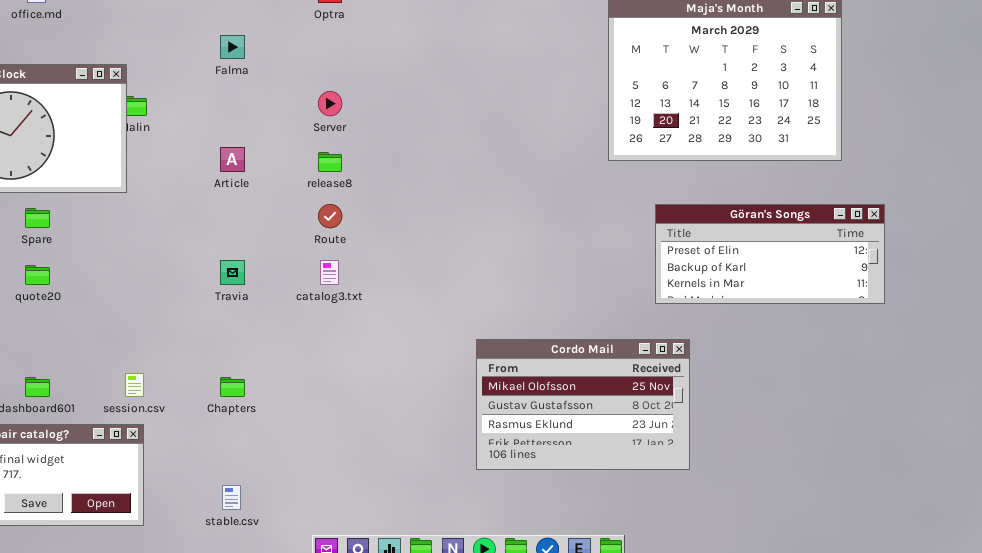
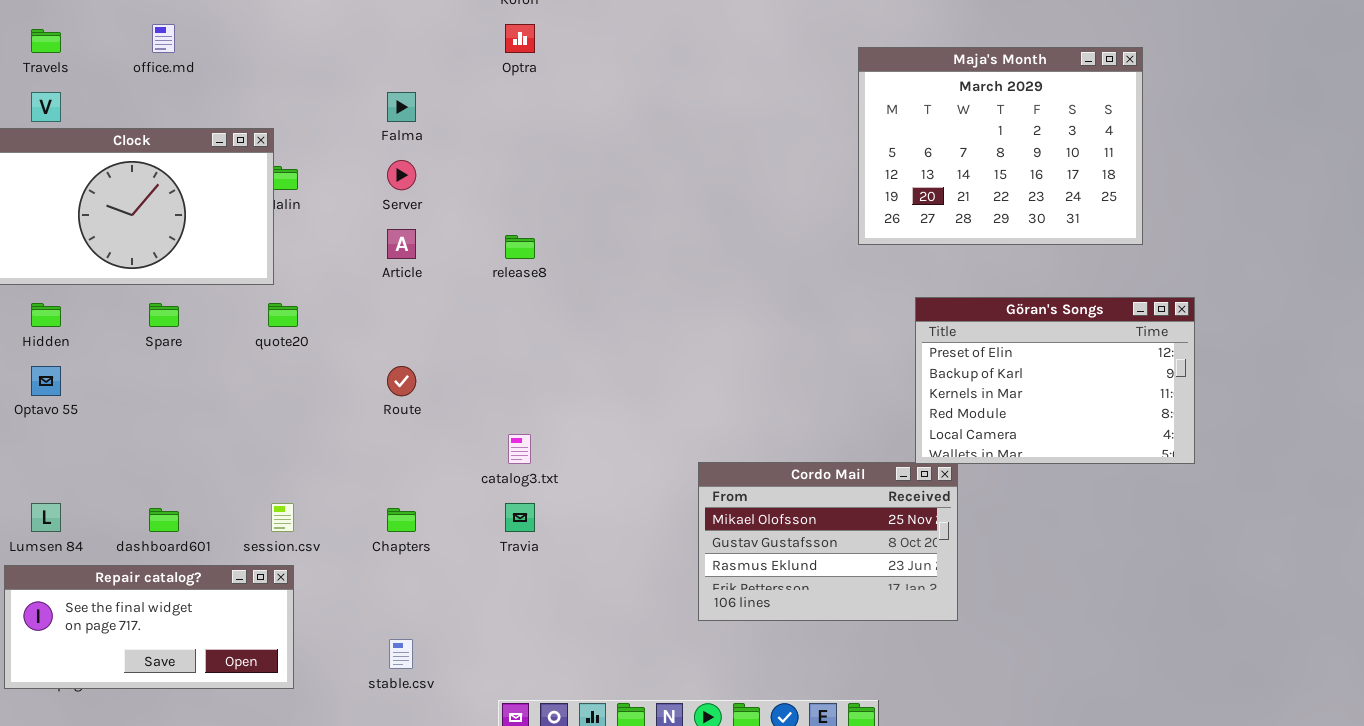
Server: [318,91,342,116] -> [387,160,416,190], moved
Route: [318,204,342,228] -> [387,366,416,396], moved
Göran's Songs: [655,204,885,304] -> [915,297,1195,464], resized
Travia: [220,260,245,285] -> [505,503,535,532], moved
catalog3.txt: [320,260,339,285] -> [508,434,531,464], moved
quote20: [25,265,50,285] -> [268,303,298,327], moved

